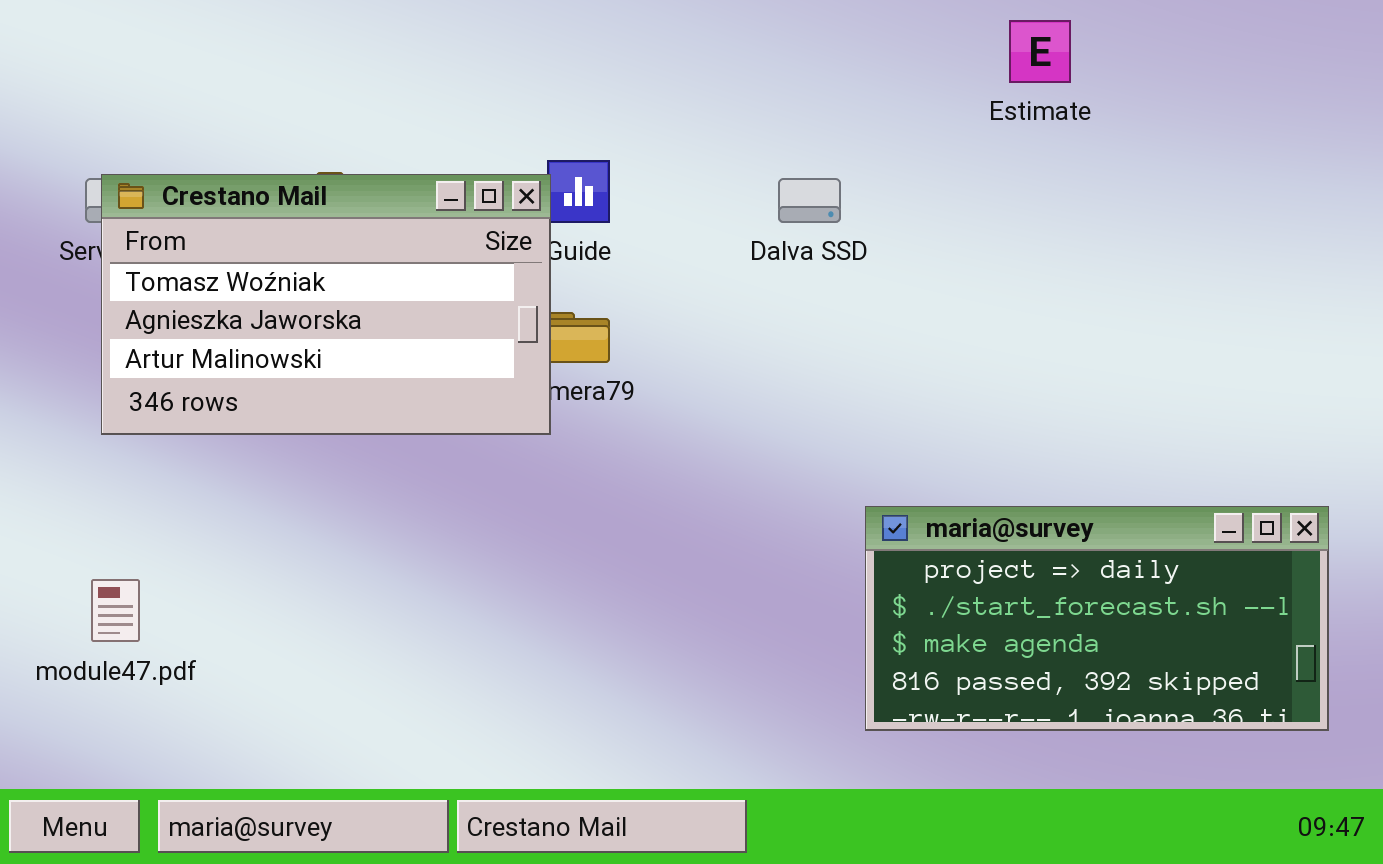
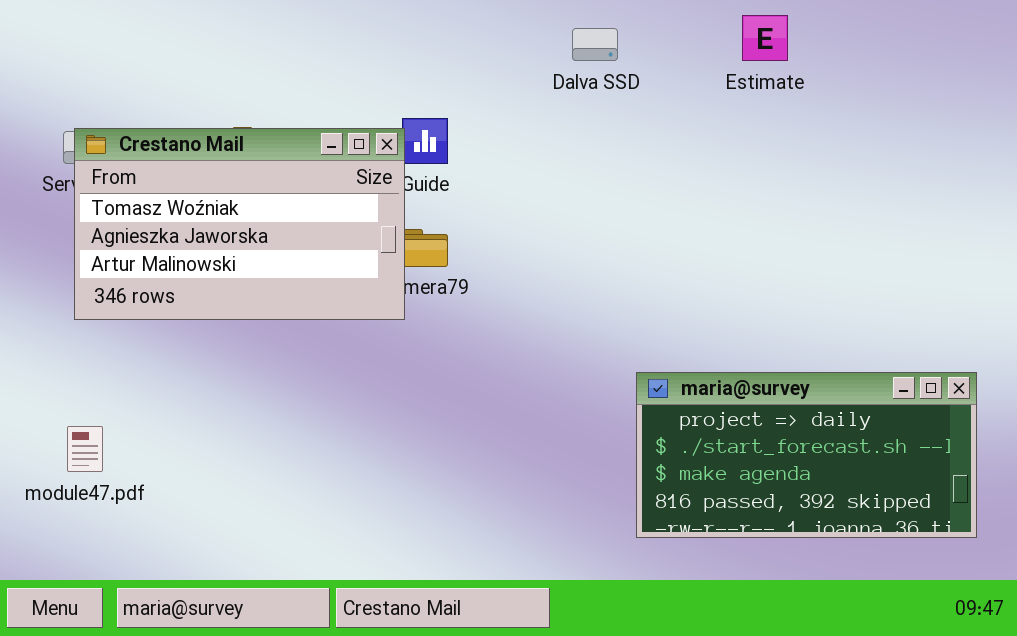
Dalva SSD: [778,178,841,223] -> [572,28,618,61], moved

